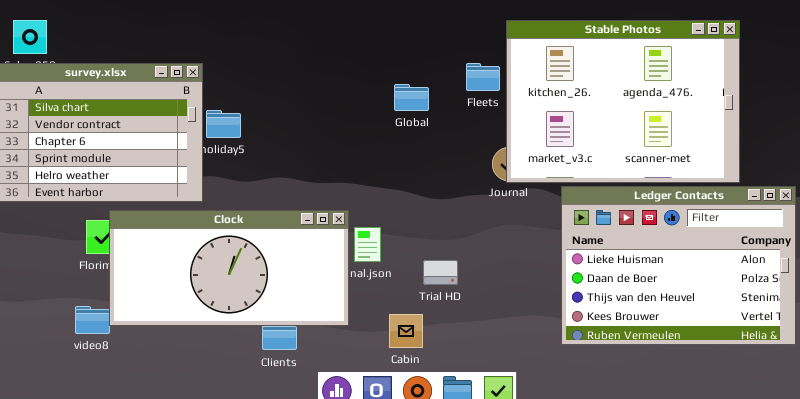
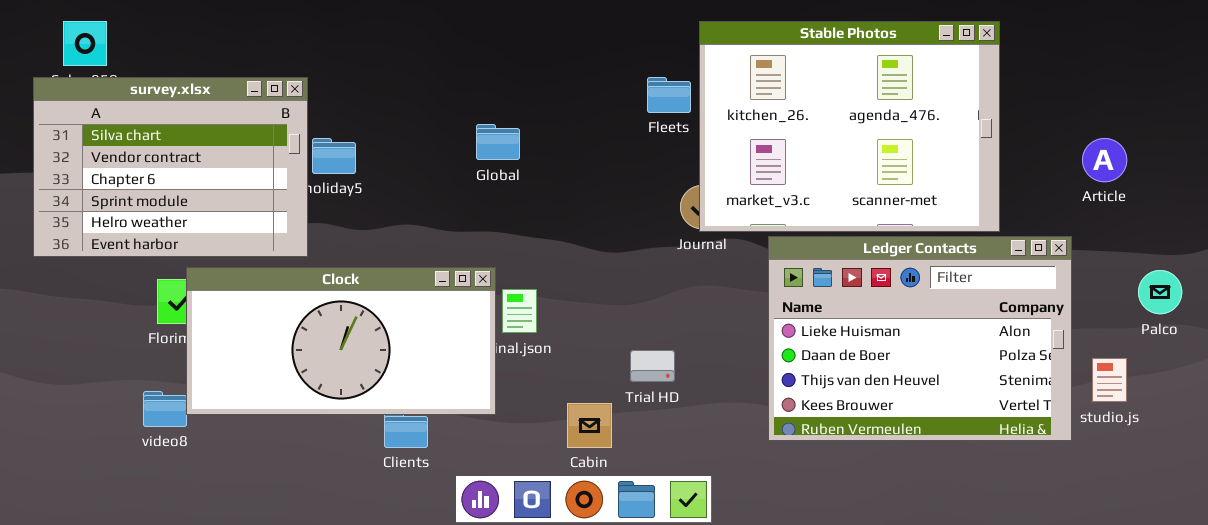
Global: [394,84,429,111] -> [476,124,520,160], moved
Trial HD: [423,260,458,285] -> [630,350,675,382], moved
Cabin: [389,314,423,348] -> [567,403,612,448], moved

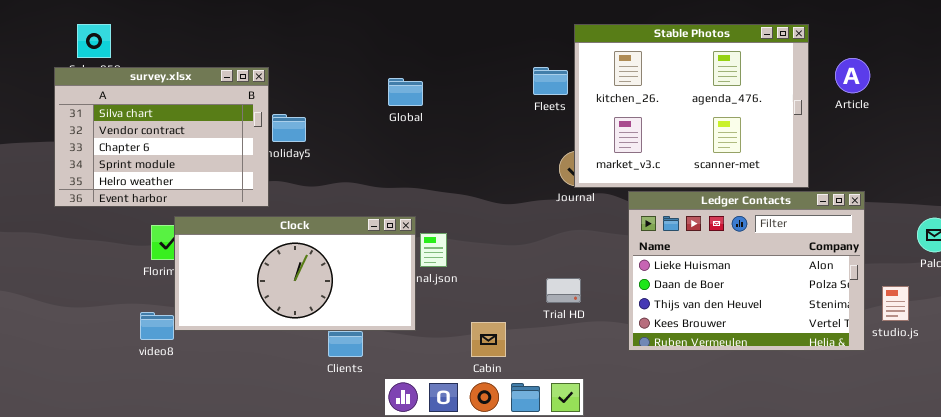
Global: [476,124,520,160] -> [388,78,423,106], moved
Article: [1082,138,1127,182] -> [835,58,870,93], moved
Trial HD: [630,350,675,382] -> [546,278,581,303], moved

